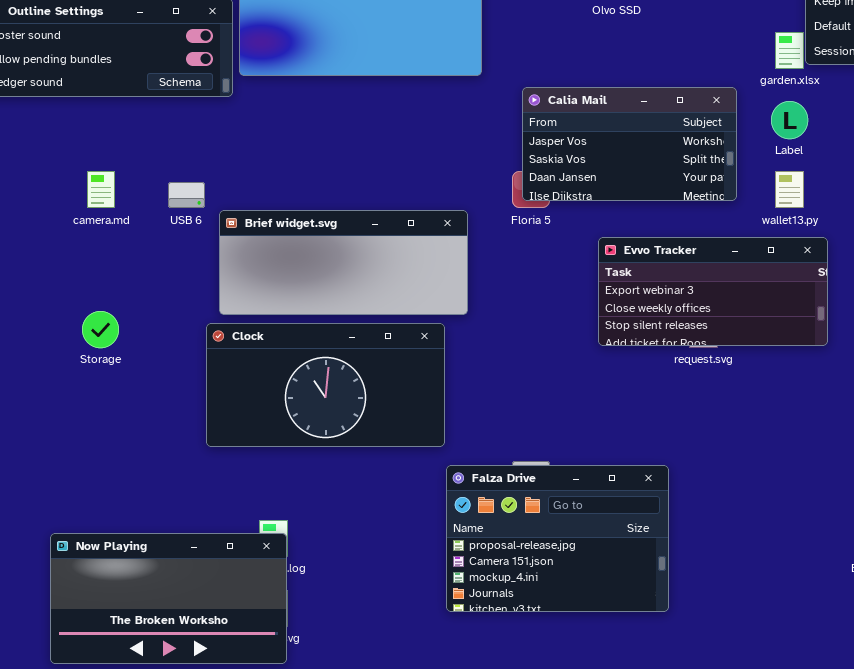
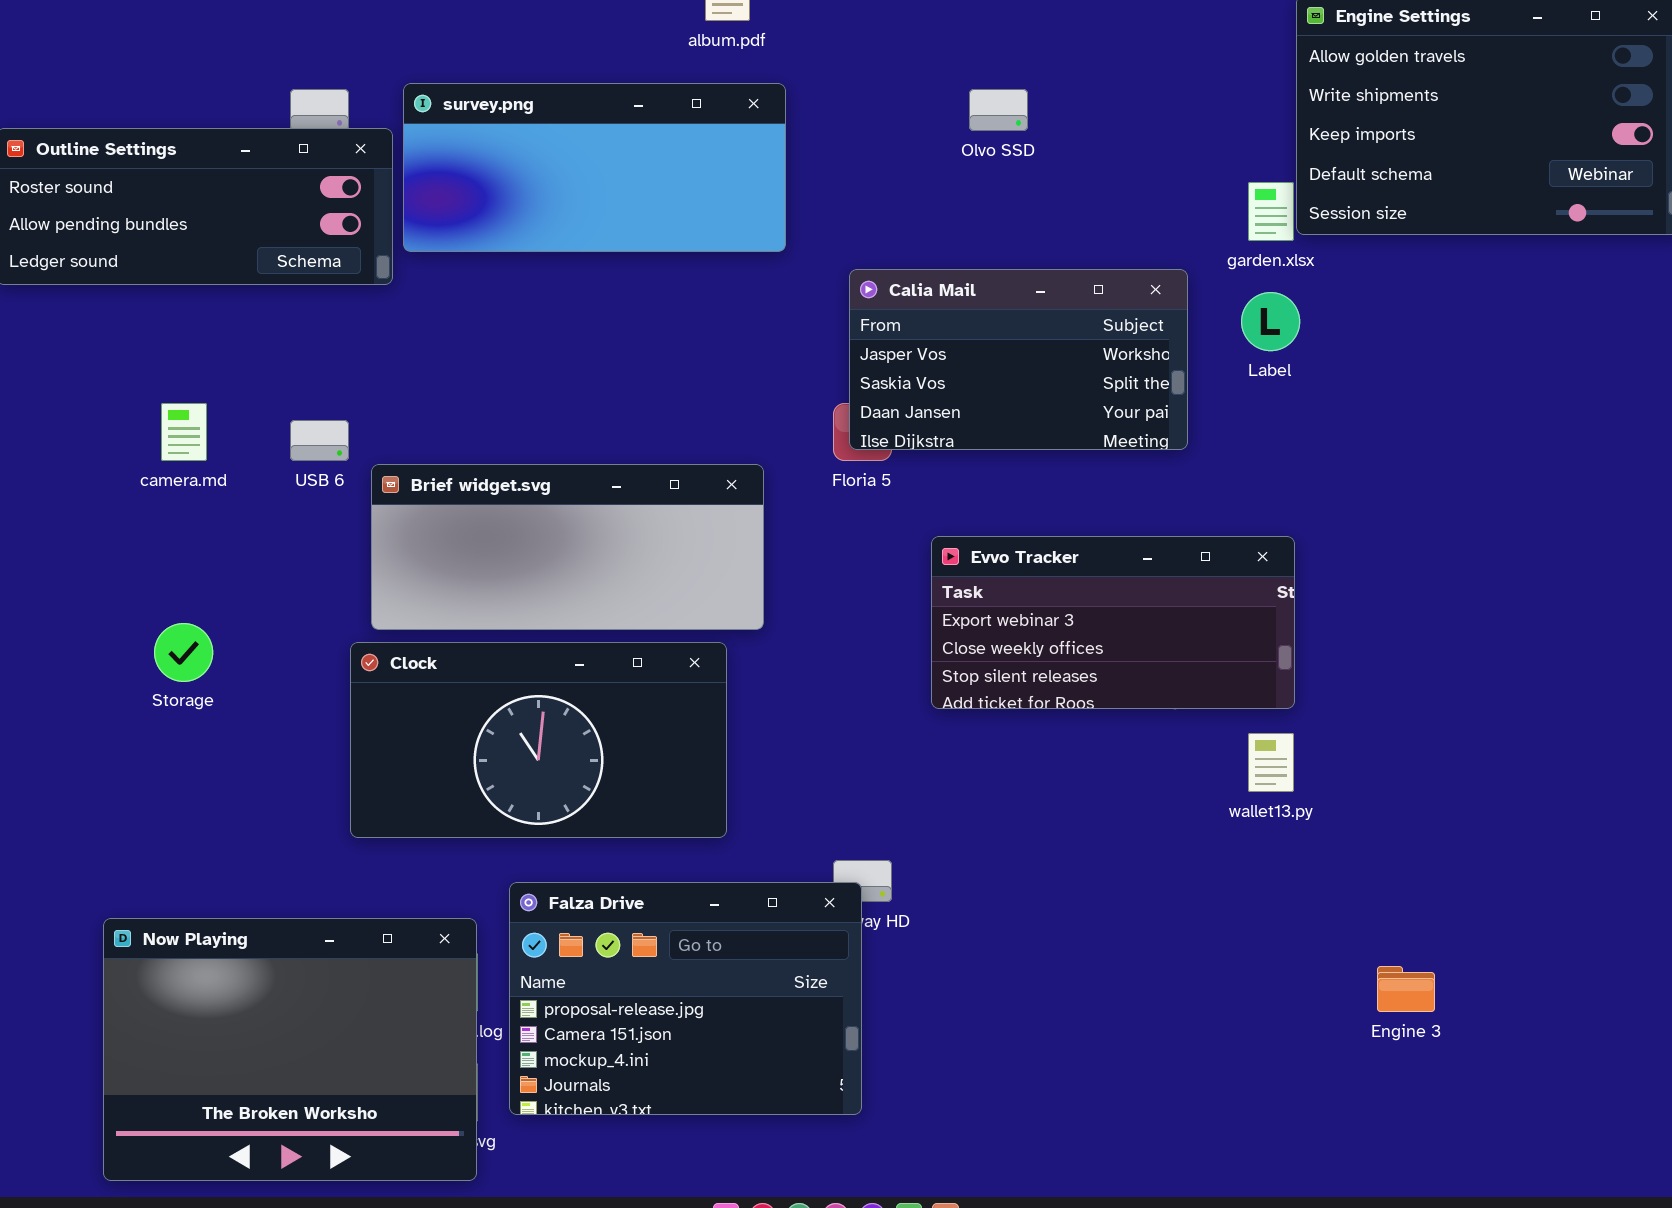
wallet13.py: [775,171,804,208] -> [1248,733,1294,792], moved
Evvo Tracker: [598,237,828,346] -> [931,536,1295,709], moved
Falza Drive: [446,465,669,612] -> [509,882,862,1115], moved
Now Playing: [50,533,287,664] -> [103,918,477,1181], resized

